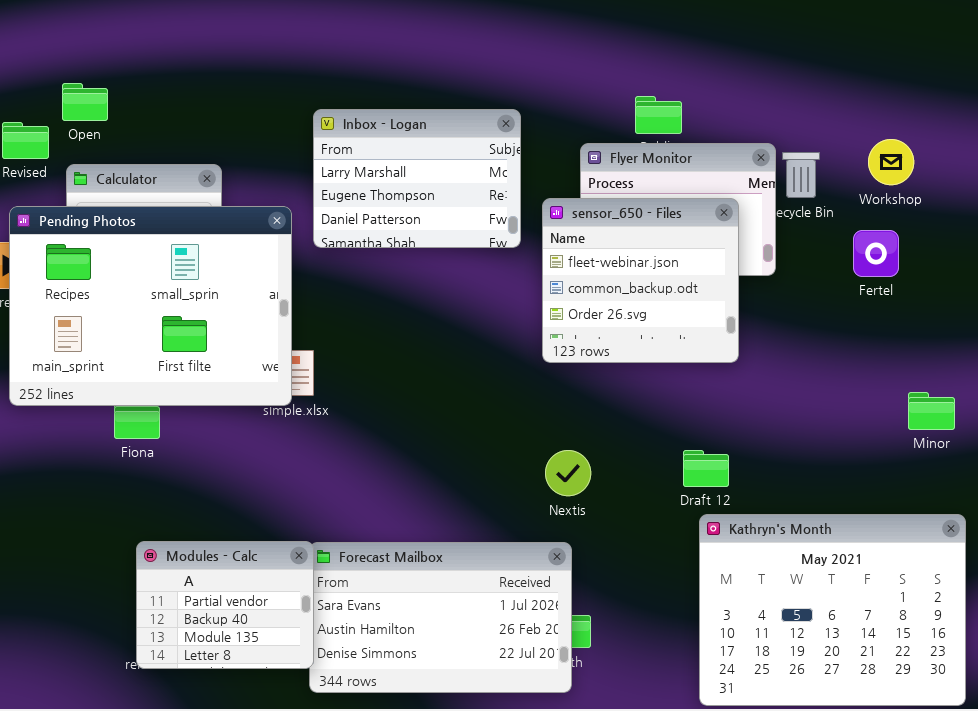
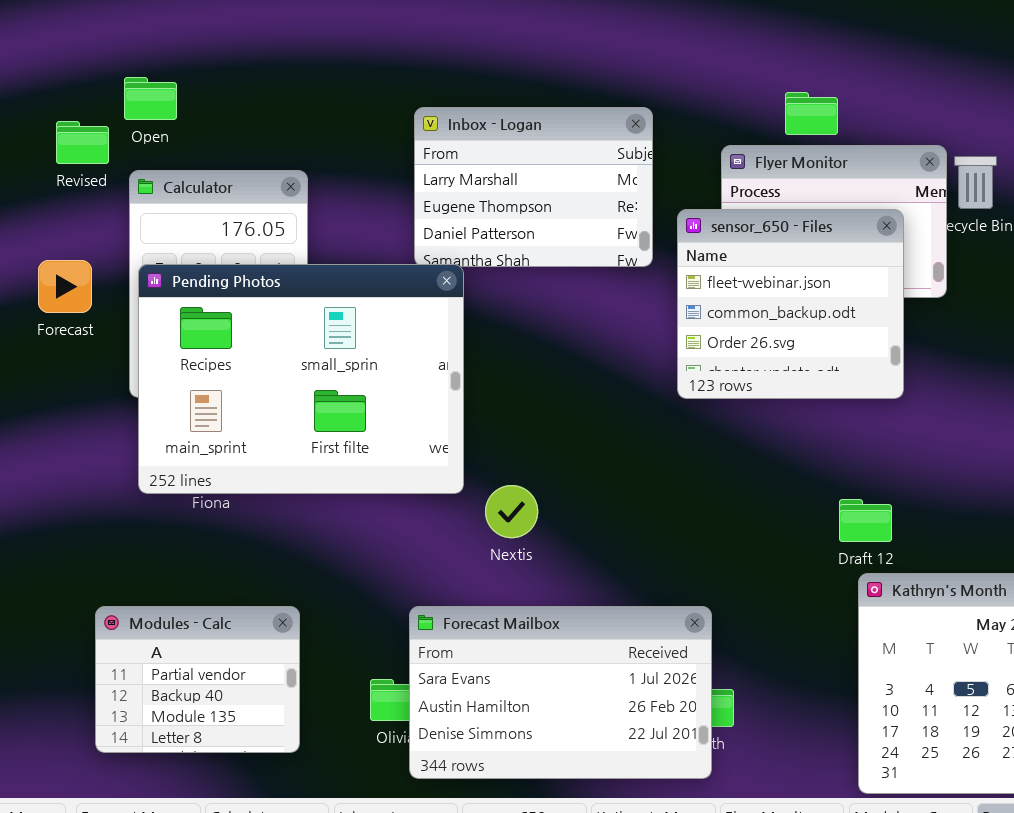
Pending Photos: [9,206,292,406] -> [138,264,464,494], moved
Nextis: [545,450,591,496] -> [485,485,538,538], moved
Modules - Calc: [136,541,314,669] -> [95,606,300,753], moved

